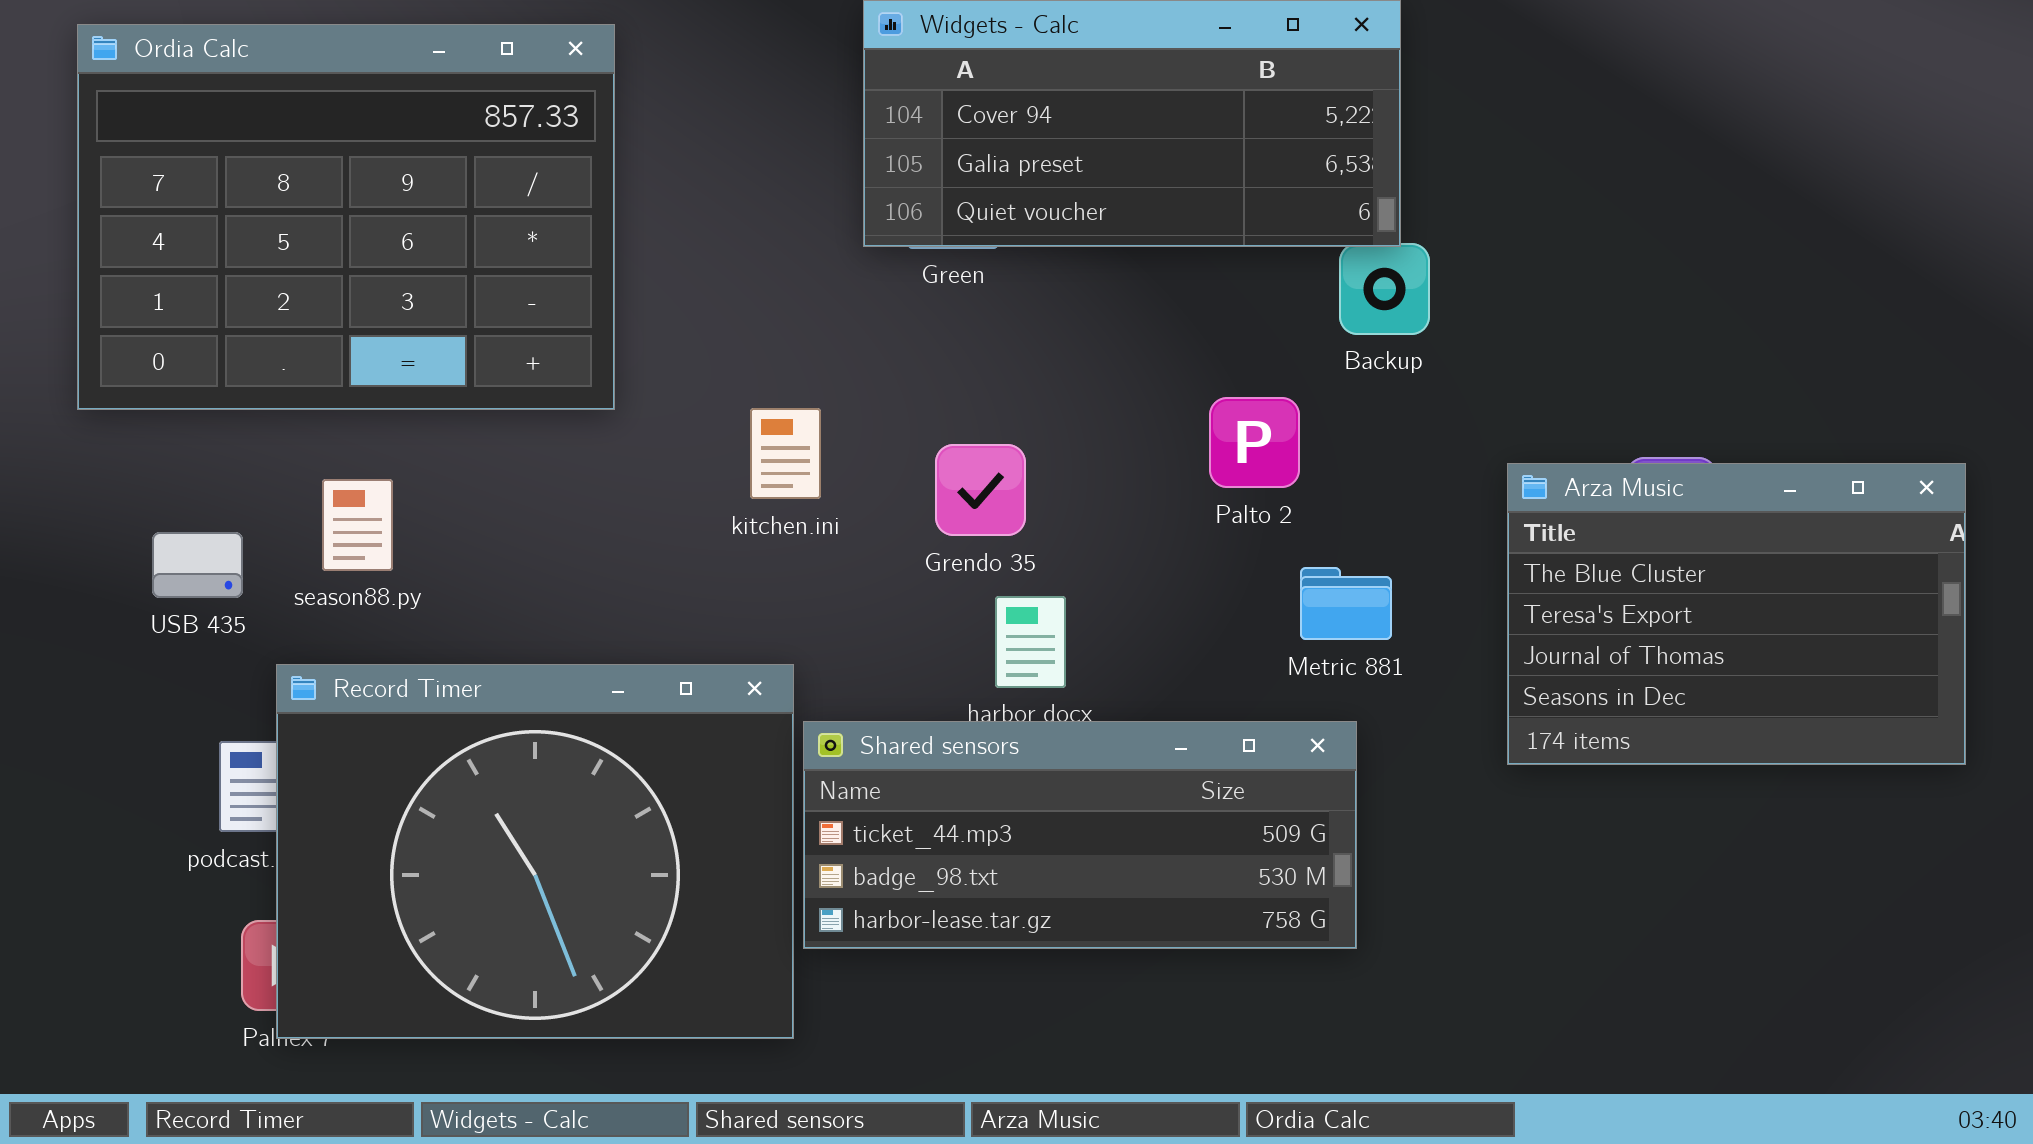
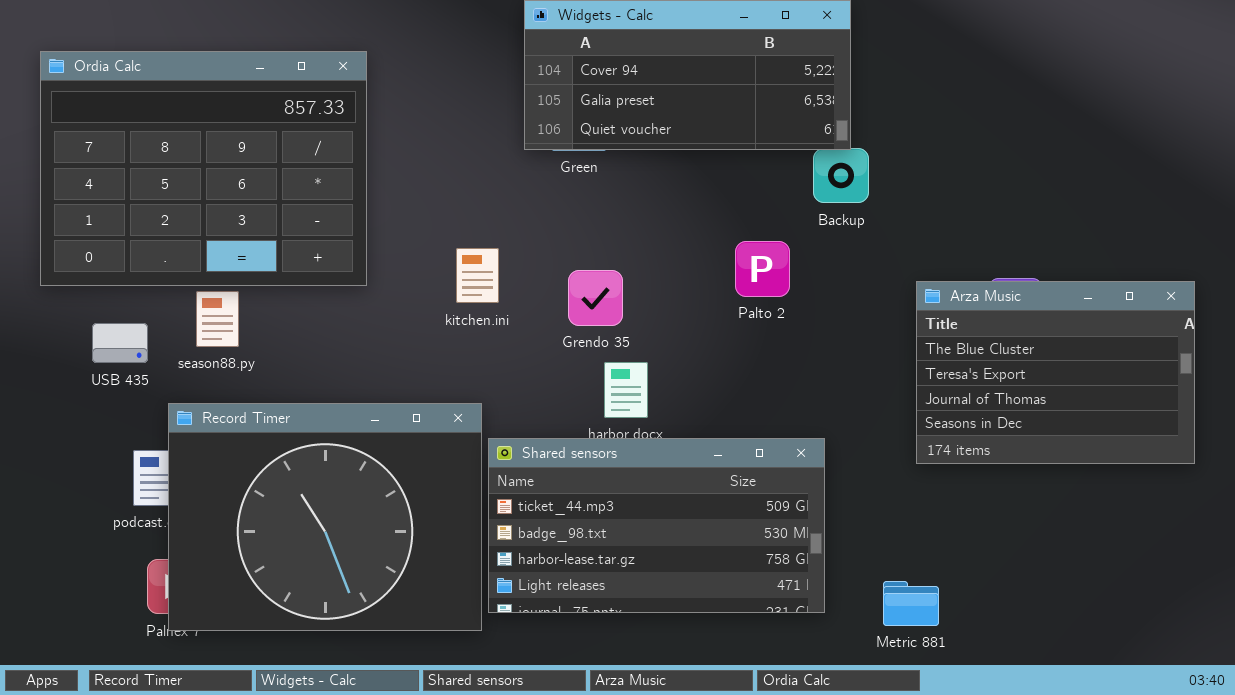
Ordia Calc: [77,24,615,410] -> [40,51,367,286], moved
Metric 881: [1300,567,1392,640] -> [883,581,939,626], moved
Shared sensors: [803,721,1357,949] -> [488,438,825,613], resized

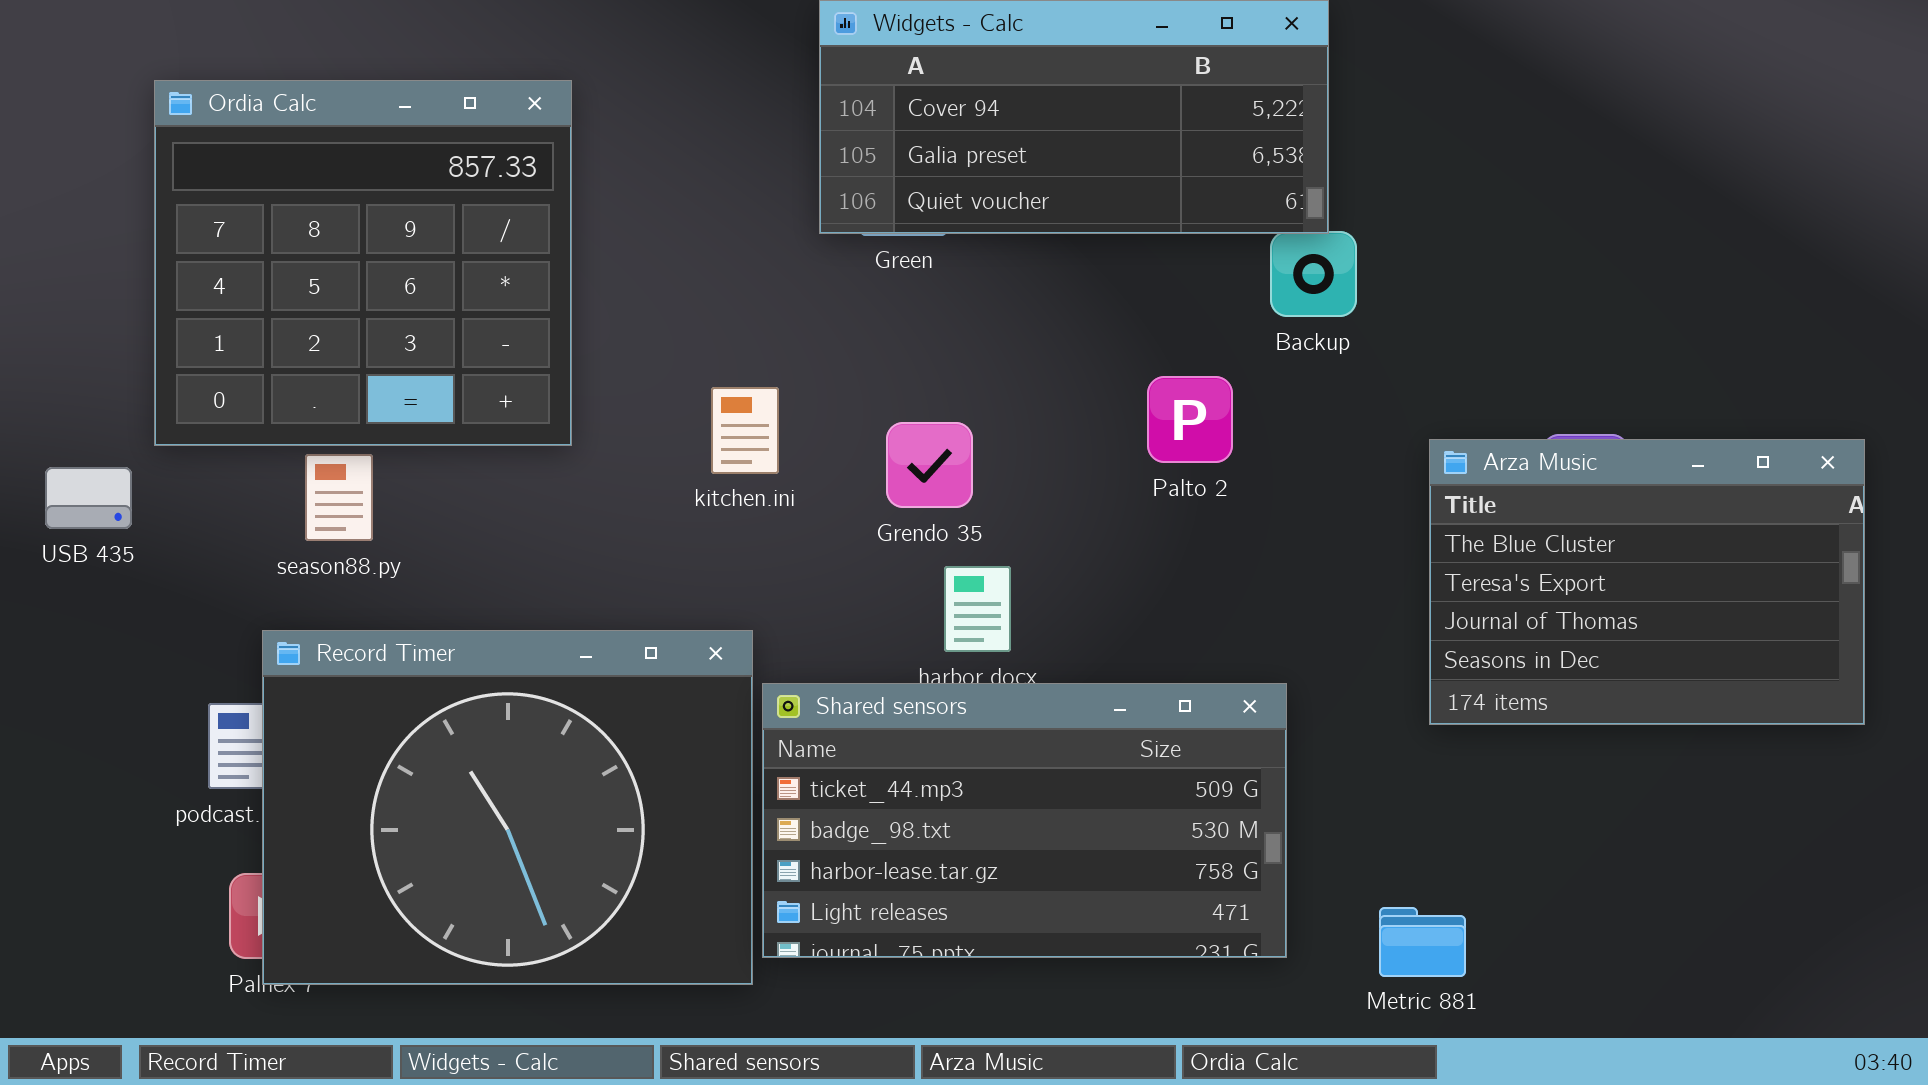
Ordia Calc: [40,51,367,286] -> [154,80,572,446], resized
USB 435: [92,323,148,363] -> [45,467,132,529], moved

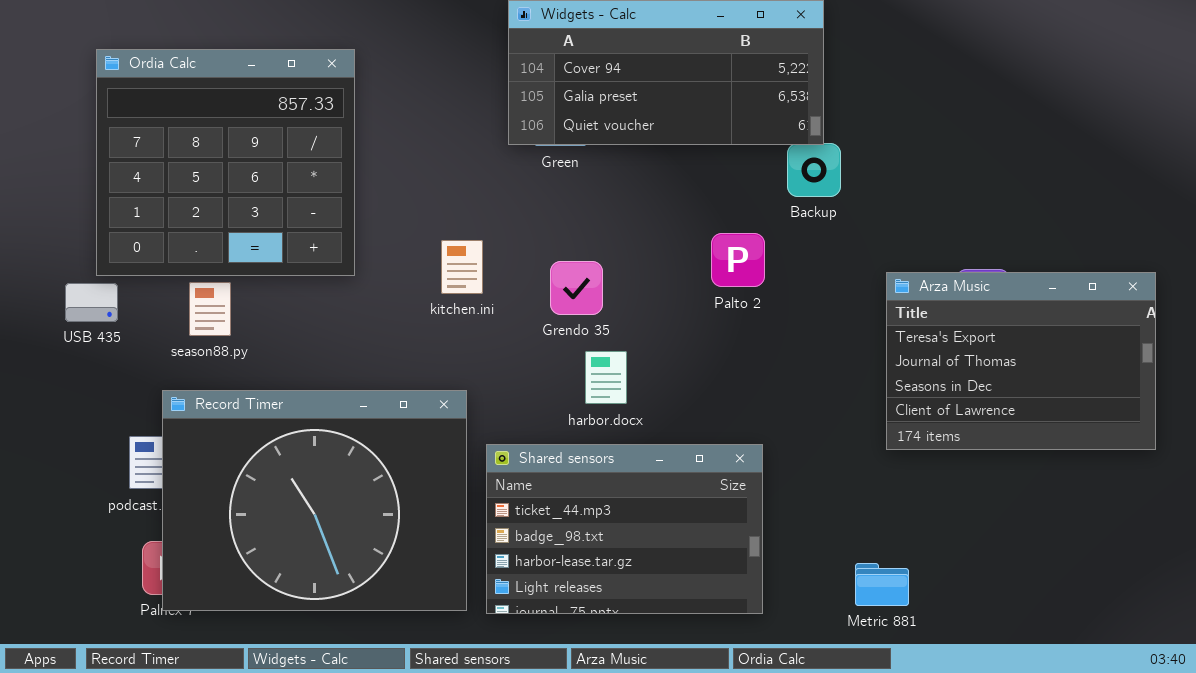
Arza Music: [1429,439,1865,725] -> [886,272,1156,450], scrolled down 1 row
USB 435: [45,467,132,529] -> [65,283,118,322], moved
Shared sensors: [762,683,1287,958] -> [486,444,763,614], moved, resized

